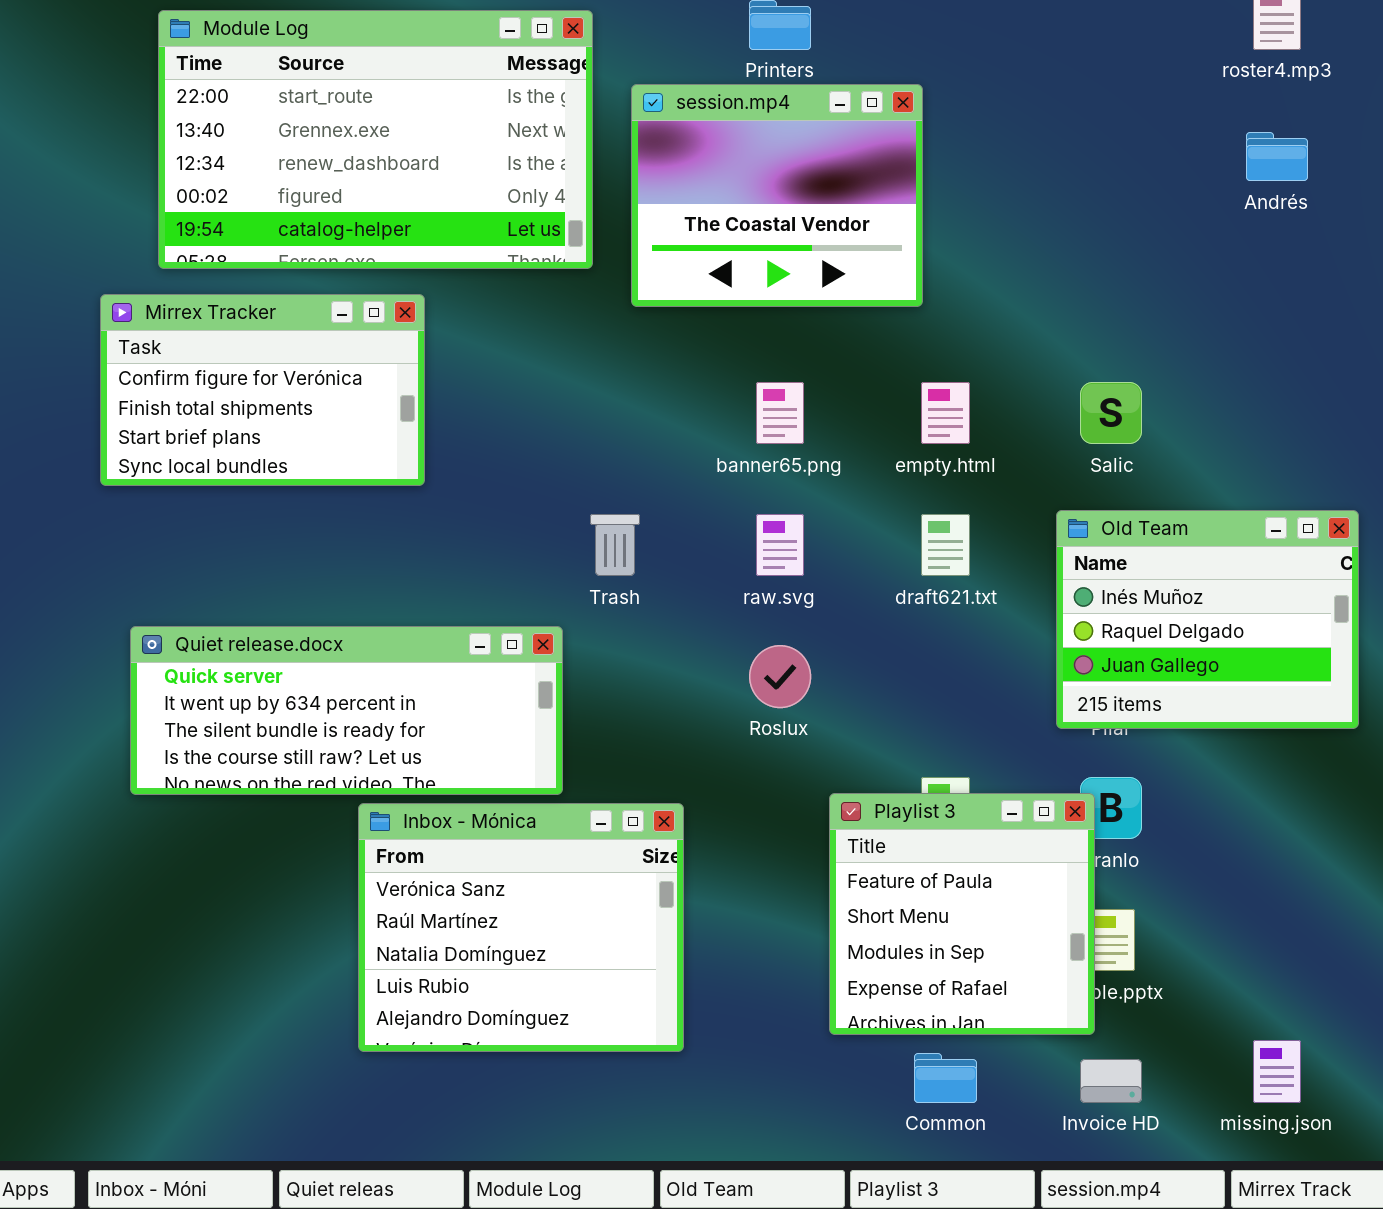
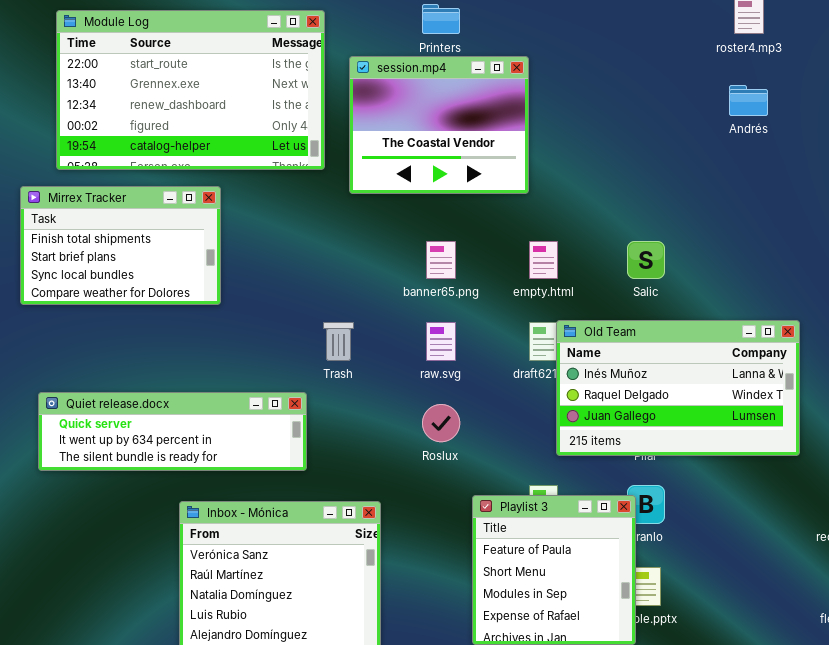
Mirrex Tracker: [100,294,425,486] -> [20,186,221,305], scrolled down 1 row
Old Team: [1056,510,1359,729] -> [556,320,800,456], resized
Quiet release.docx: [130,626,563,795] -> [38,392,307,471], resized

